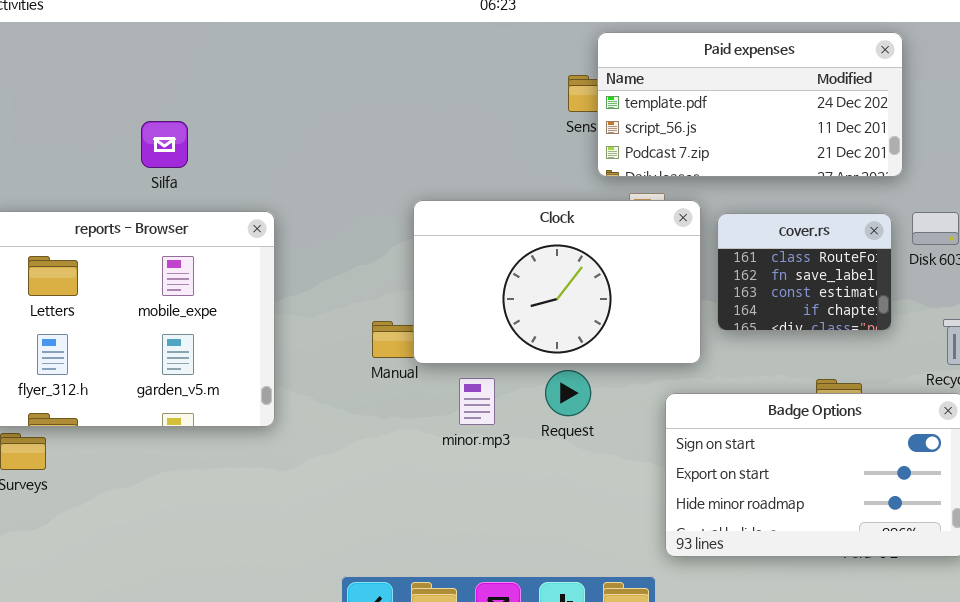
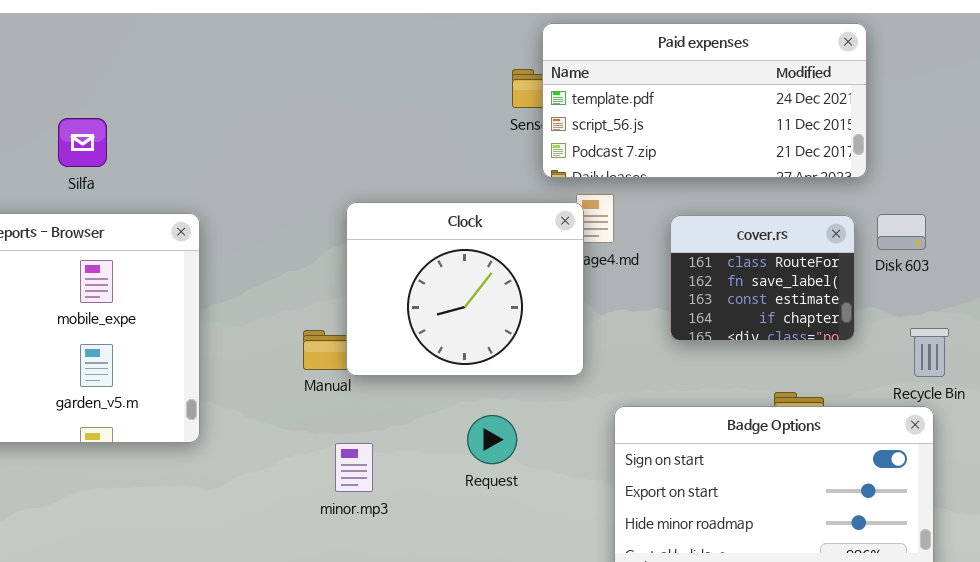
Clock: [413,200,701,364] -> [346,202,584,376], resized
Request: [545,370,591,416] -> [467,415,517,464], moved
minor.mp3: [459,378,495,425] -> [335,443,373,492], moved

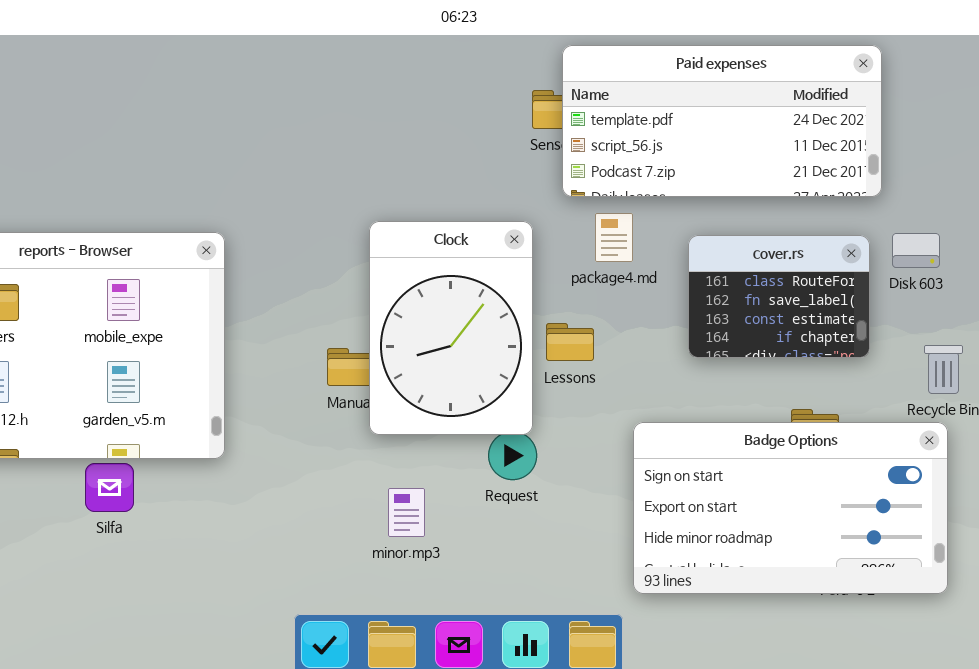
Silfa: [58,118,107,167] -> [85,463,134,512], moved
Clock: [346,202,584,376] -> [369,221,533,435], resized
minor.mp3: [335,443,373,492] -> [388,488,425,537], moved

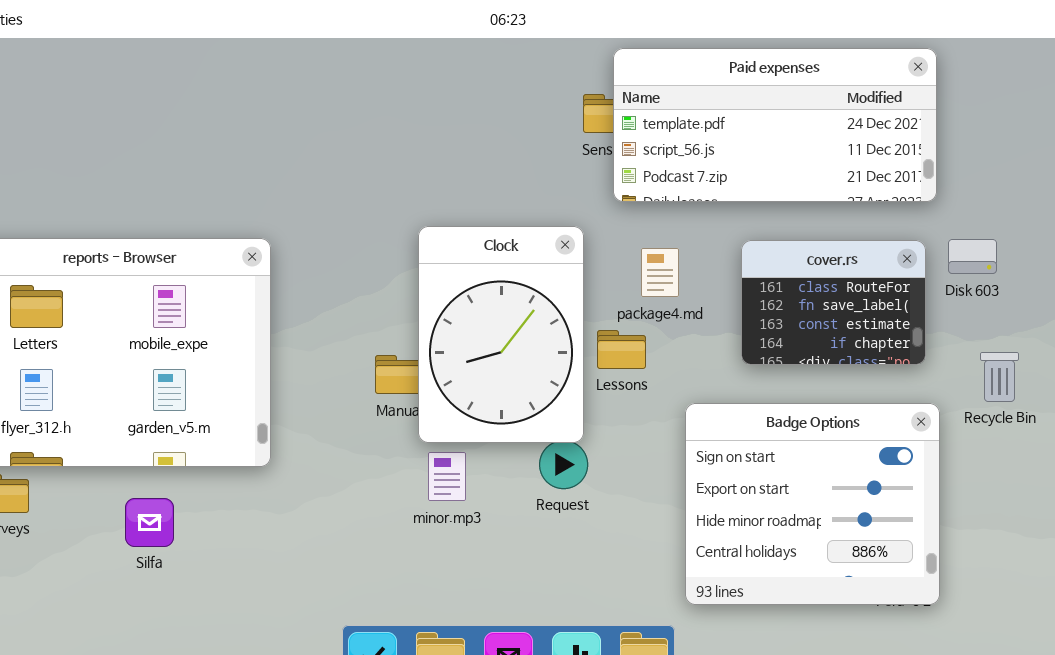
package4.md: [595,213,633,262] -> [641,248,679,297], moved
Badge Options: [633,422,948,594] -> [685,403,940,605], resized
Silfa: [85,463,134,512] -> [125,498,174,547], moved
minor.mp3: [388,488,425,537] -> [428,452,466,501], moved

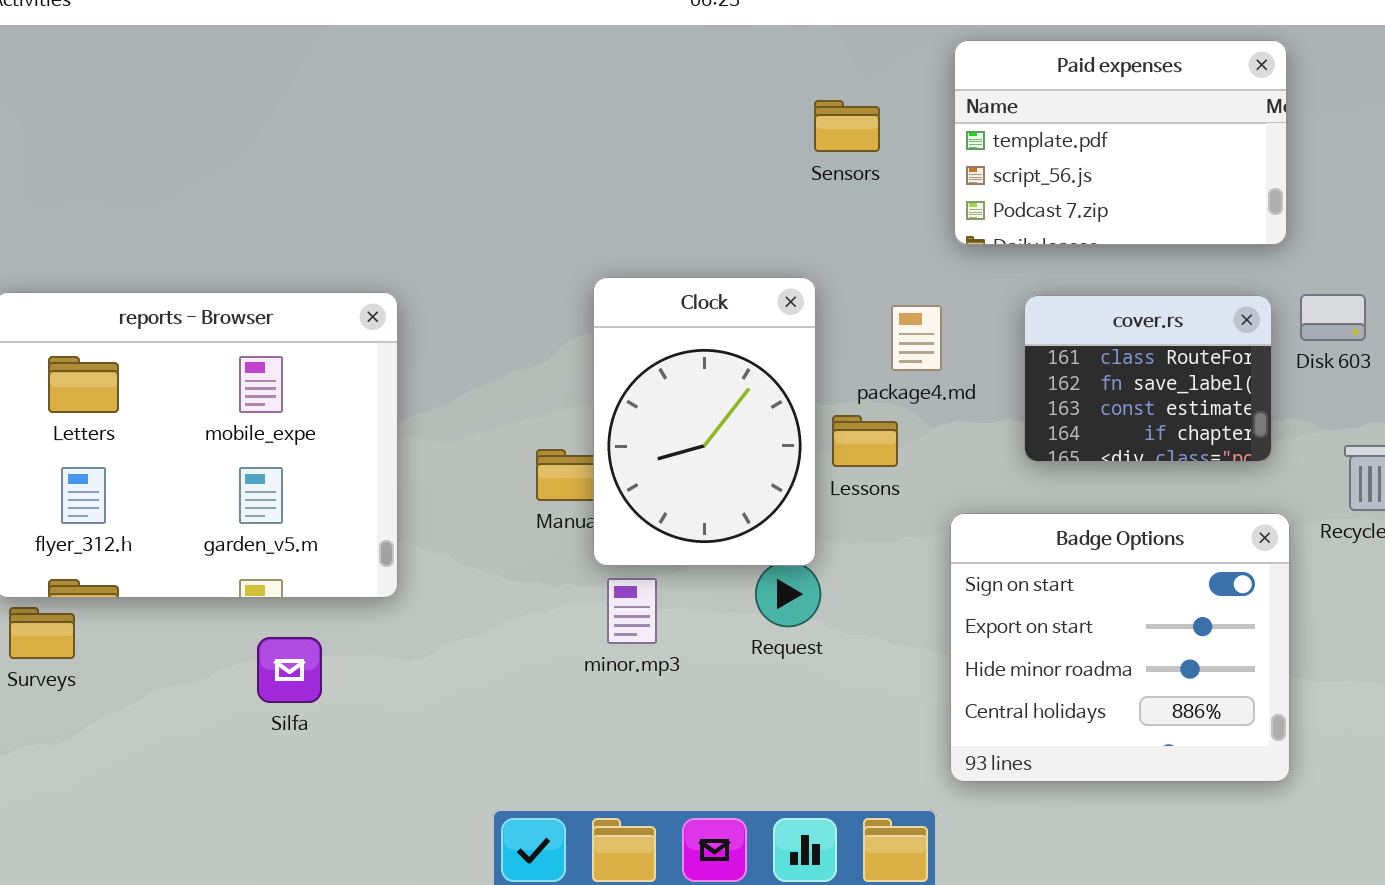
Paid expenses: [613,48,937,202] -> [954,40,1287,245], resized
Silfa: [125,498,174,547] -> [257,637,322,703], moved

